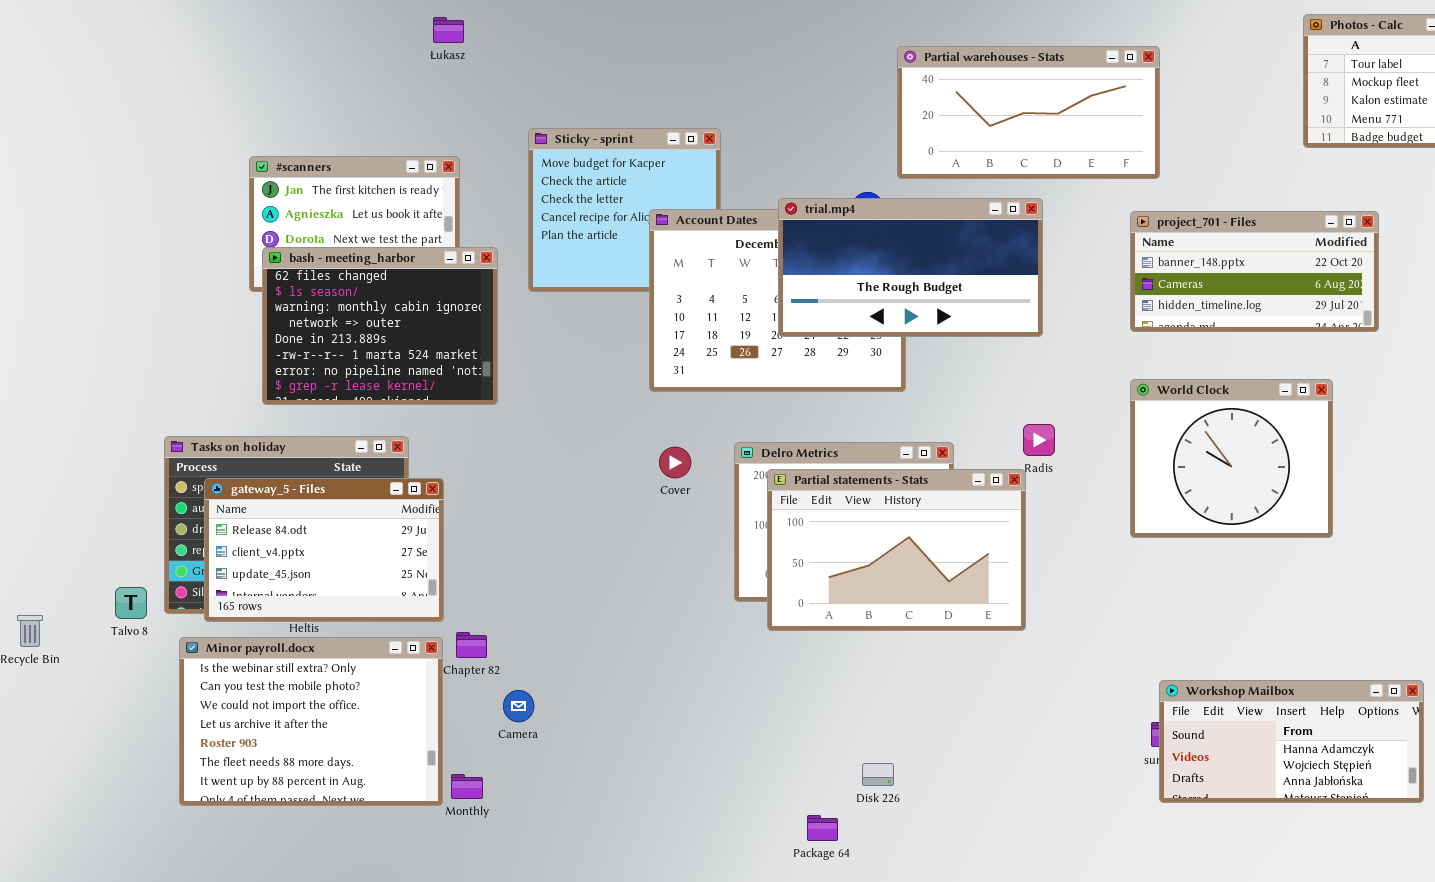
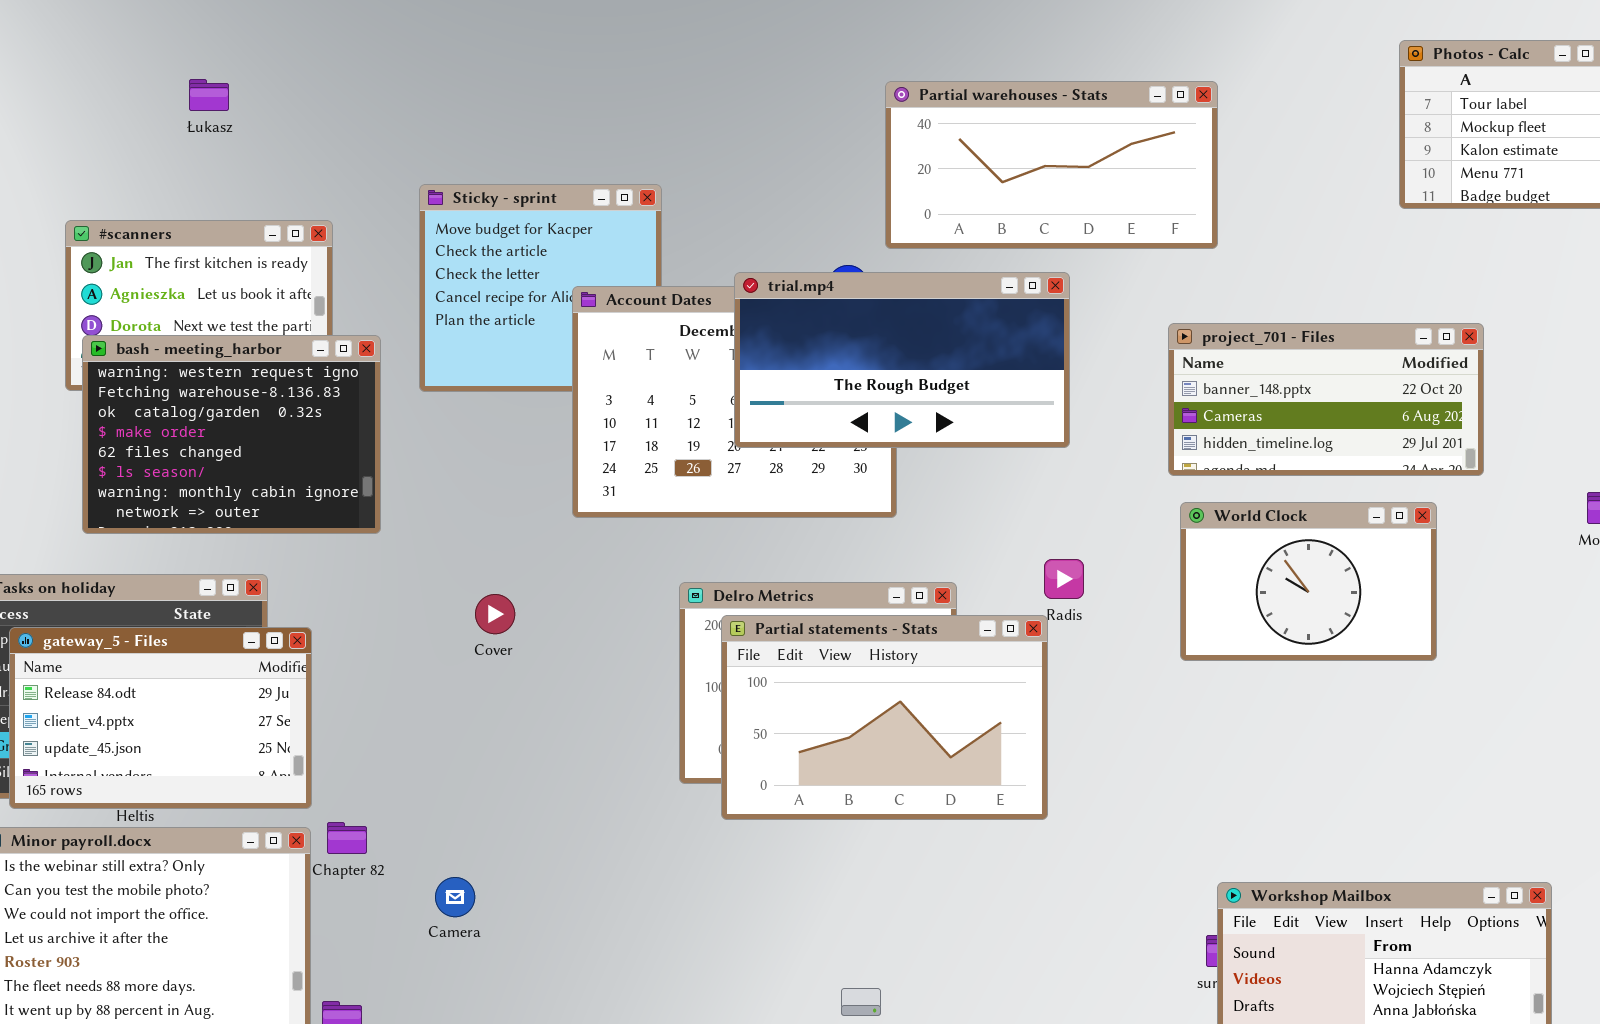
Łukasz: [433,17,464,43] -> [189,79,229,111], moved
project_701 - Files: [1130,211,1379,332] -> [1168,323,1484,476], moved
bash - meeting_harbor: [262,247,498,405] -> [82,335,381,534], scrolled up 4 rows
World Clock: [1130,379,1333,538] -> [1180,502,1437,661], resized
Cover: [659,447,691,478] -> [475,594,515,634], moved
Camera: [503,690,534,722] -> [435,877,475,917], moved

